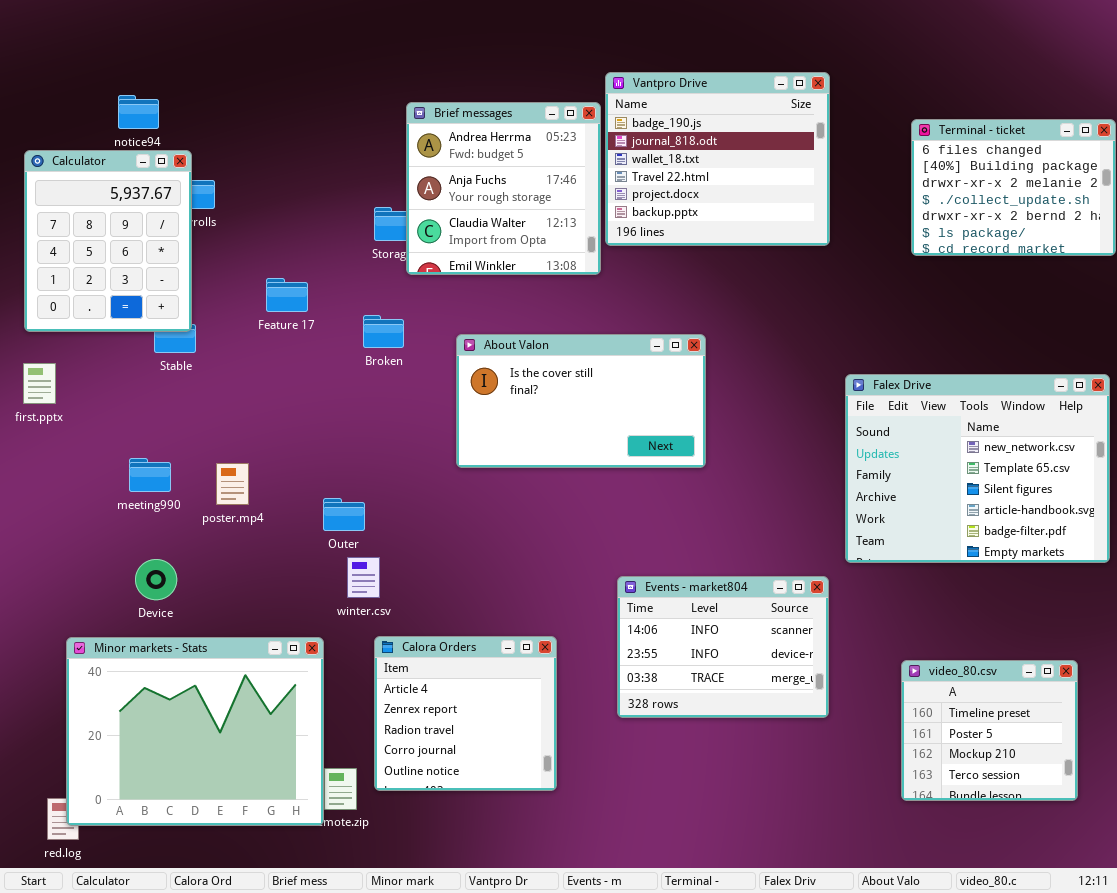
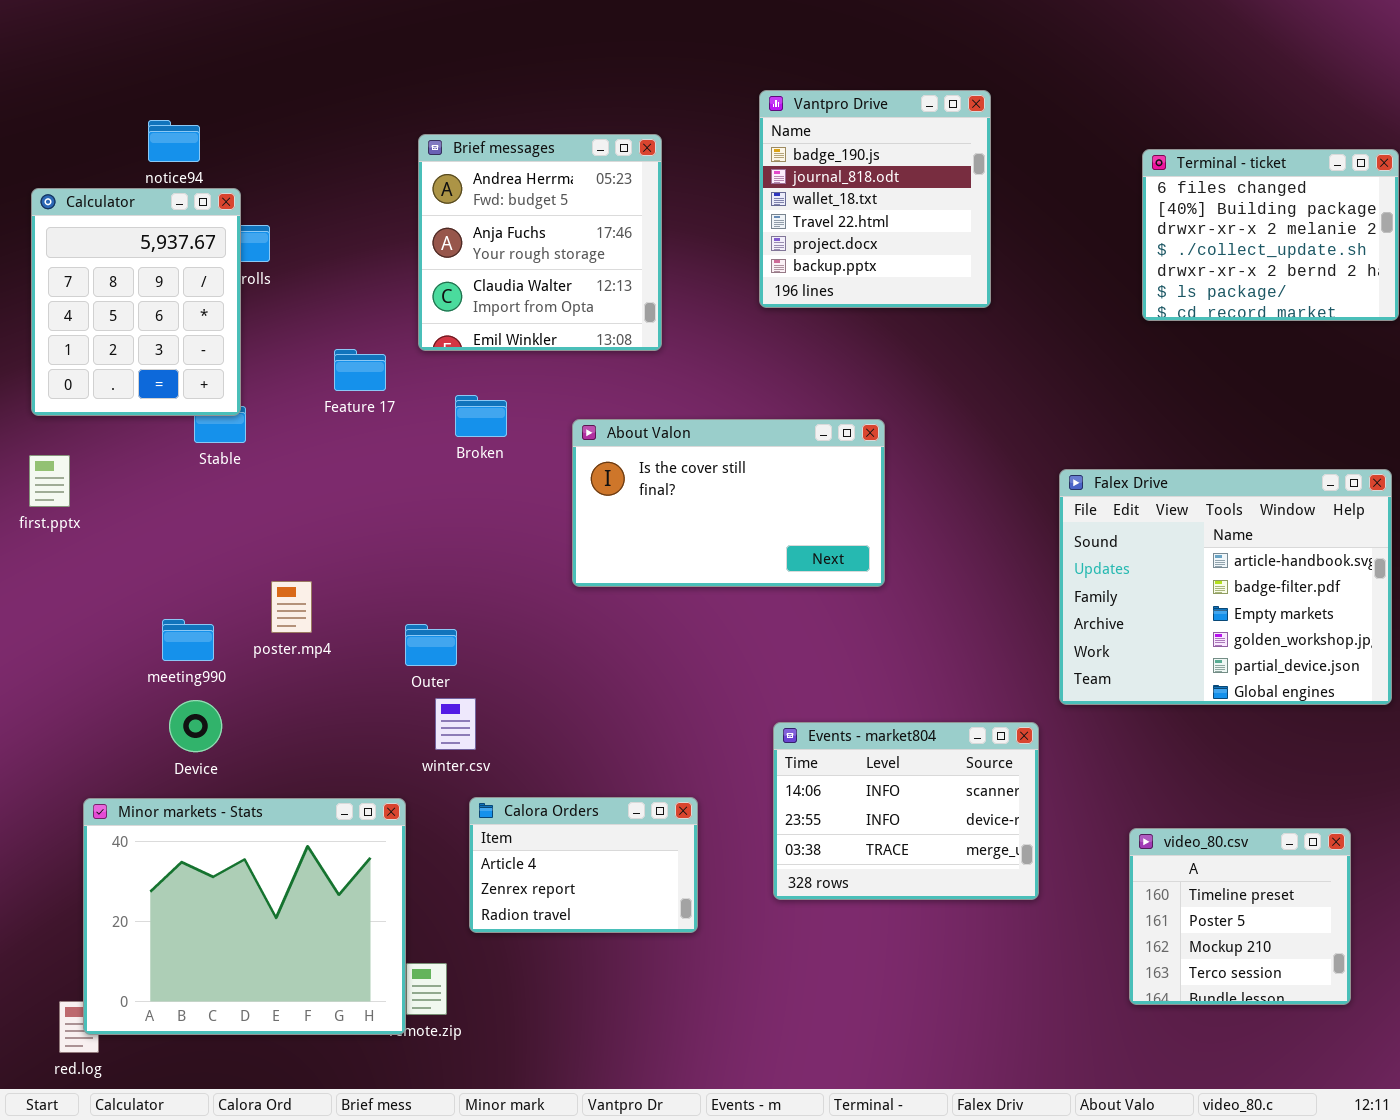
Vantpro Drive: [605,72,830,246] -> [759,90,991,308], resized
Brief messages: [406,102,601,275] -> [418,134,662,351], moved
Falex Drive: [845,374,1110,563] -> [1059,469,1392,705], scrolled down 3 rows
meeting990: [129,458,171,492] -> [162,619,214,661], moved
Calora Orders: [374,636,557,791] -> [469,797,698,933], resized

